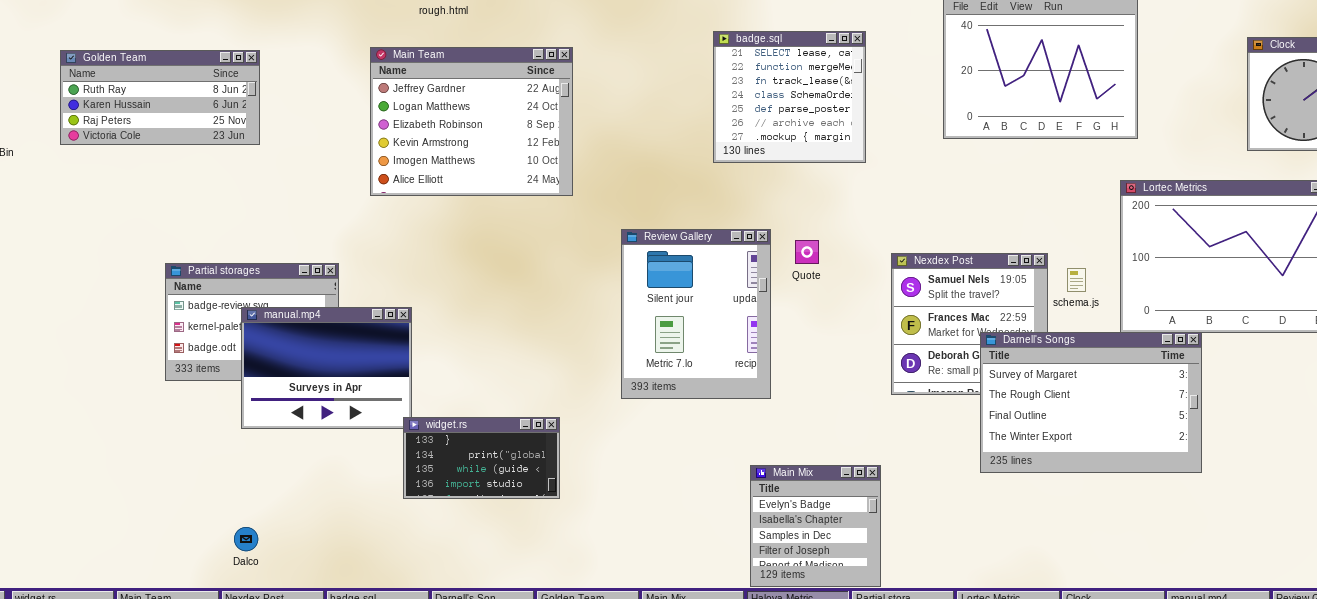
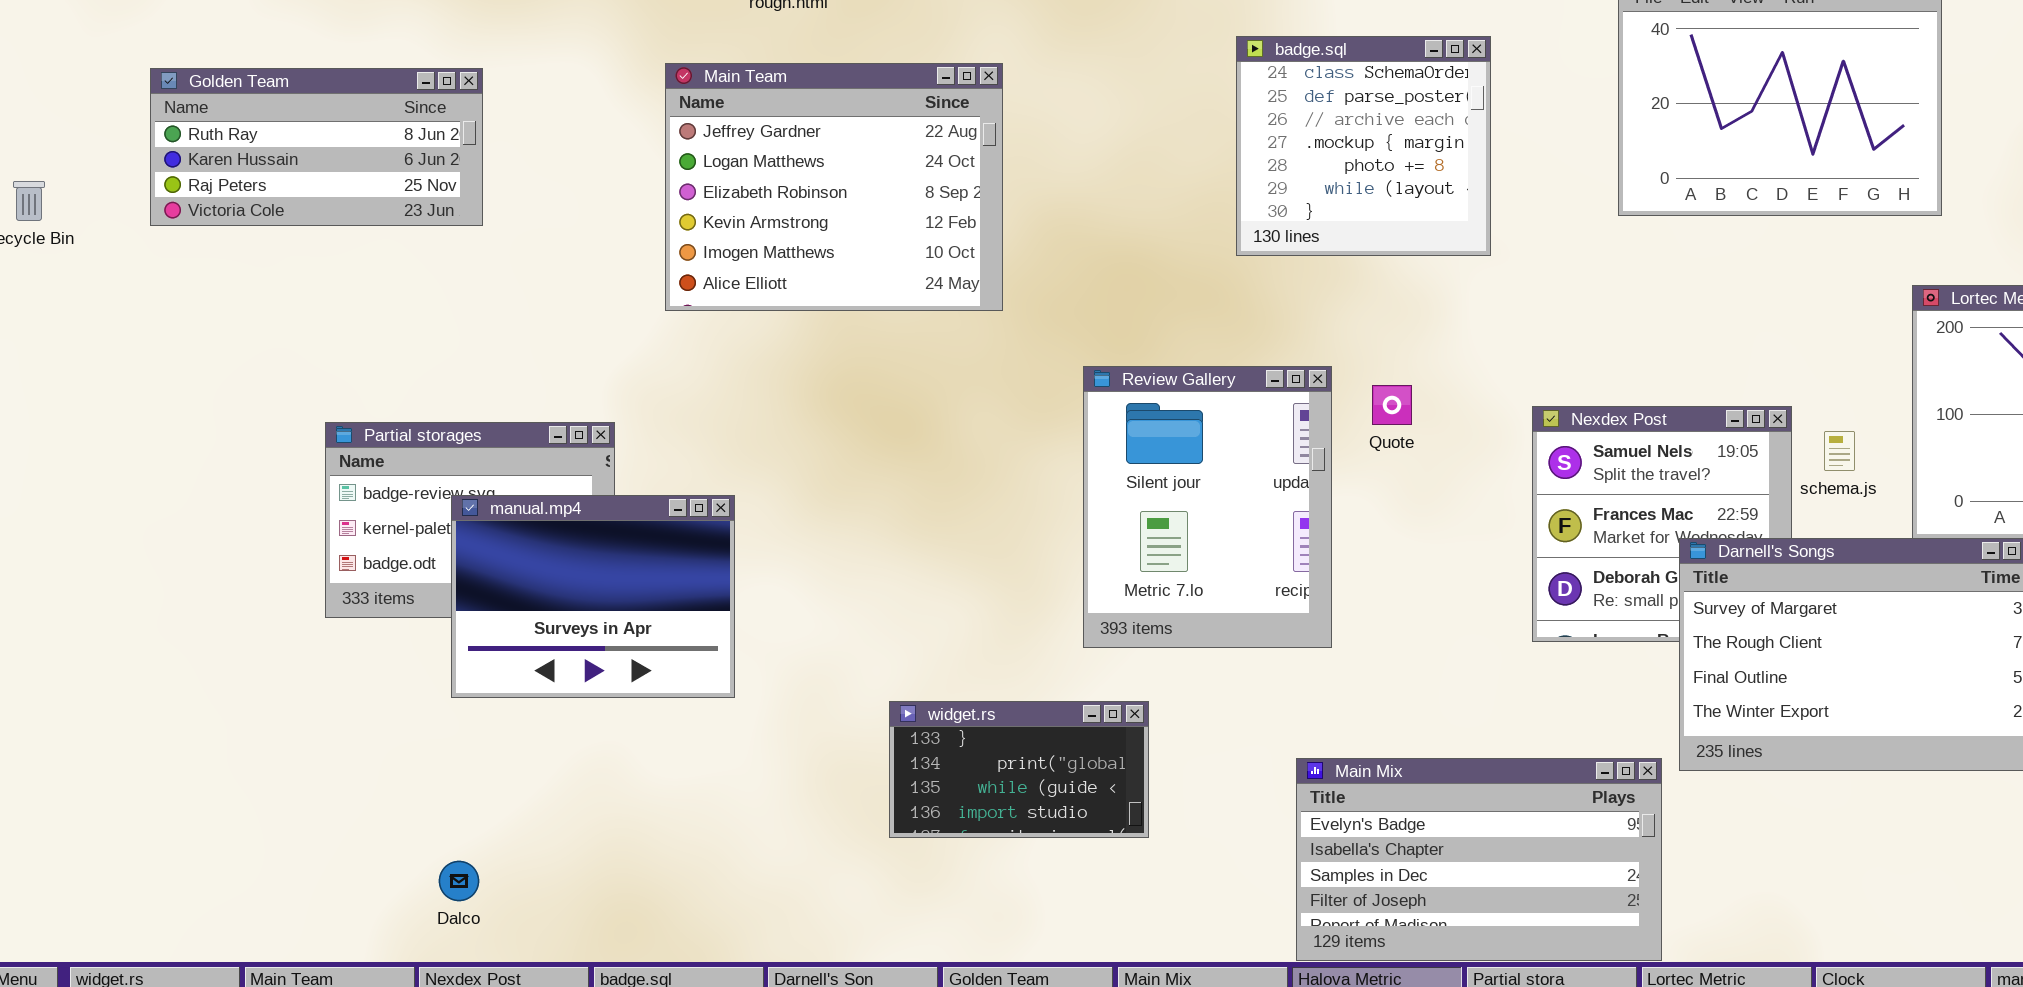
badge.sql: [713,31,866,163] -> [1236,36,1491,256], scrolled down 3 rows
widget.rs: [403,417,560,499] -> [889,701,1149,838], moved
Main Mix: [750,465,881,587] -> [1296,758,1662,961], resized

